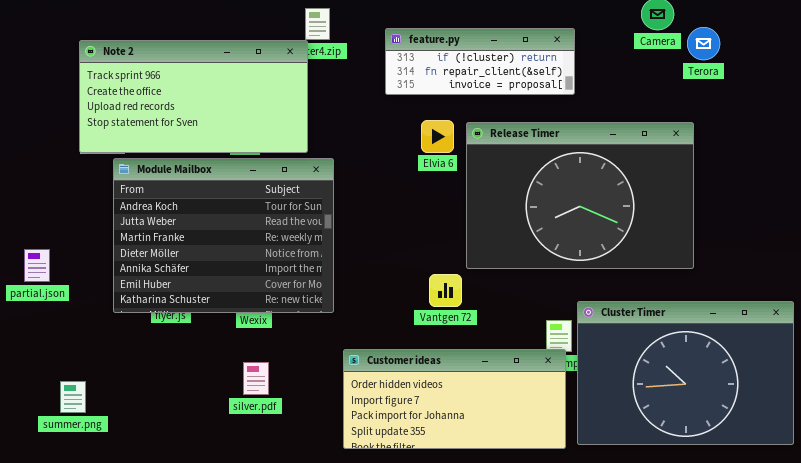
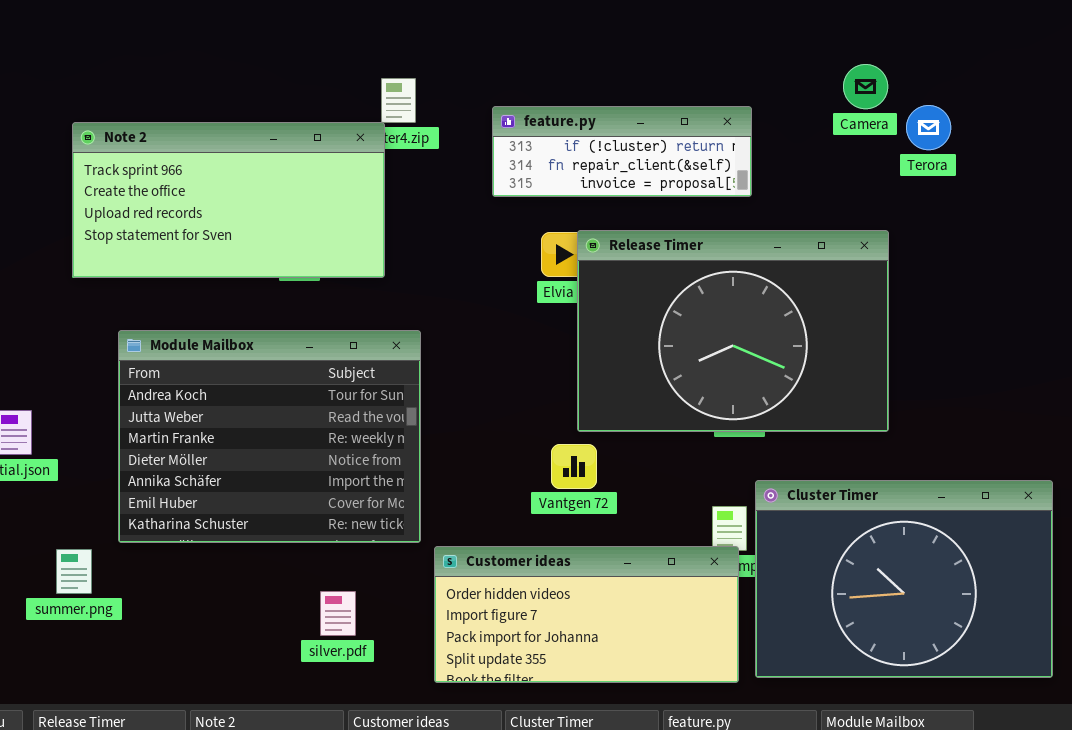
Release Timer: [466,122,694,269] -> [577,230,889,432], moved
Module Mailbox: [113,158,334,313] -> [118,330,421,543], moved
silver.pdf: [243,362,269,395] -> [320,591,356,636], moved
summer.png: [60,381,86,413] -> [56,549,92,594], moved

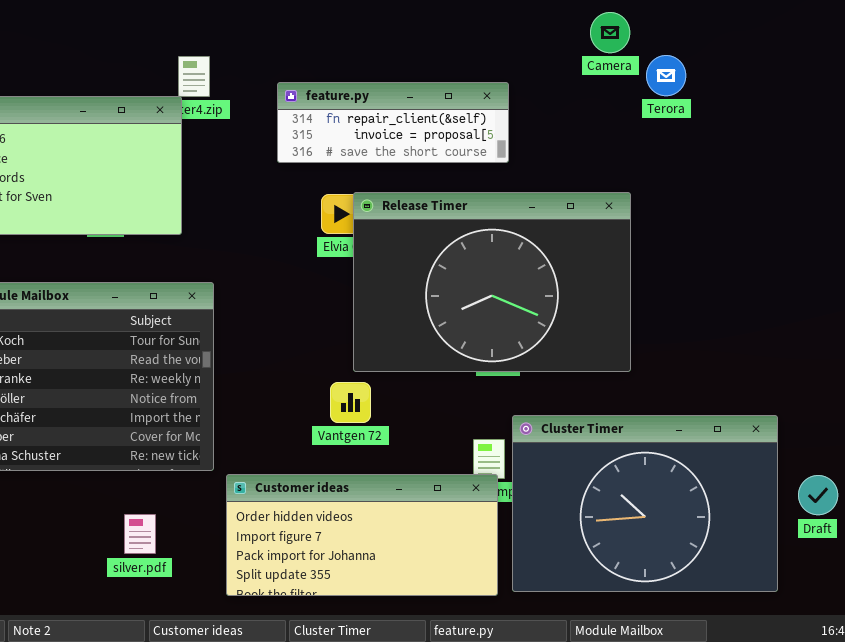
Camera: [843,64,888,109] -> [590,12,630,53], moved
Terora: [906,105,951,150] -> [646,55,686,96], moved
feature.py: [492,106,752,197] -> [277,82,509,163], scrolled down 1 row

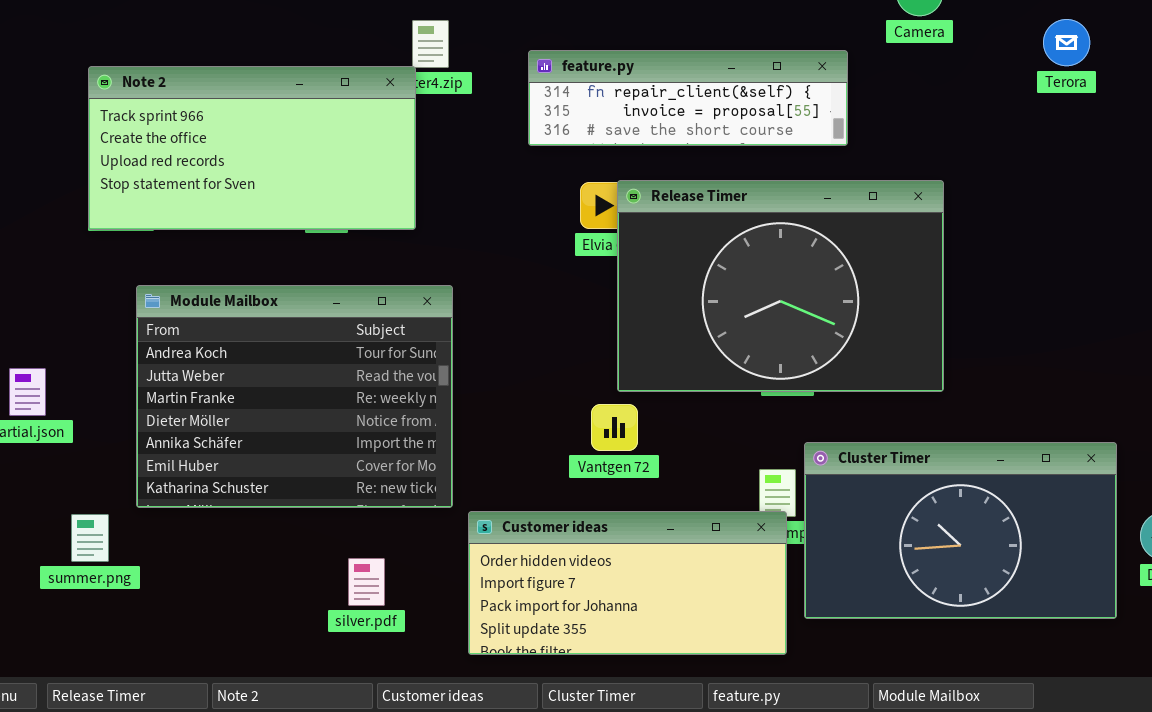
Terora: [646,55,686,96] -> [1043,19,1090,66], moved
feature.py: [277,82,509,163] -> [528,50,848,146], resized
Cluster Timer: [512,415,778,592] -> [804,442,1117,619], resized

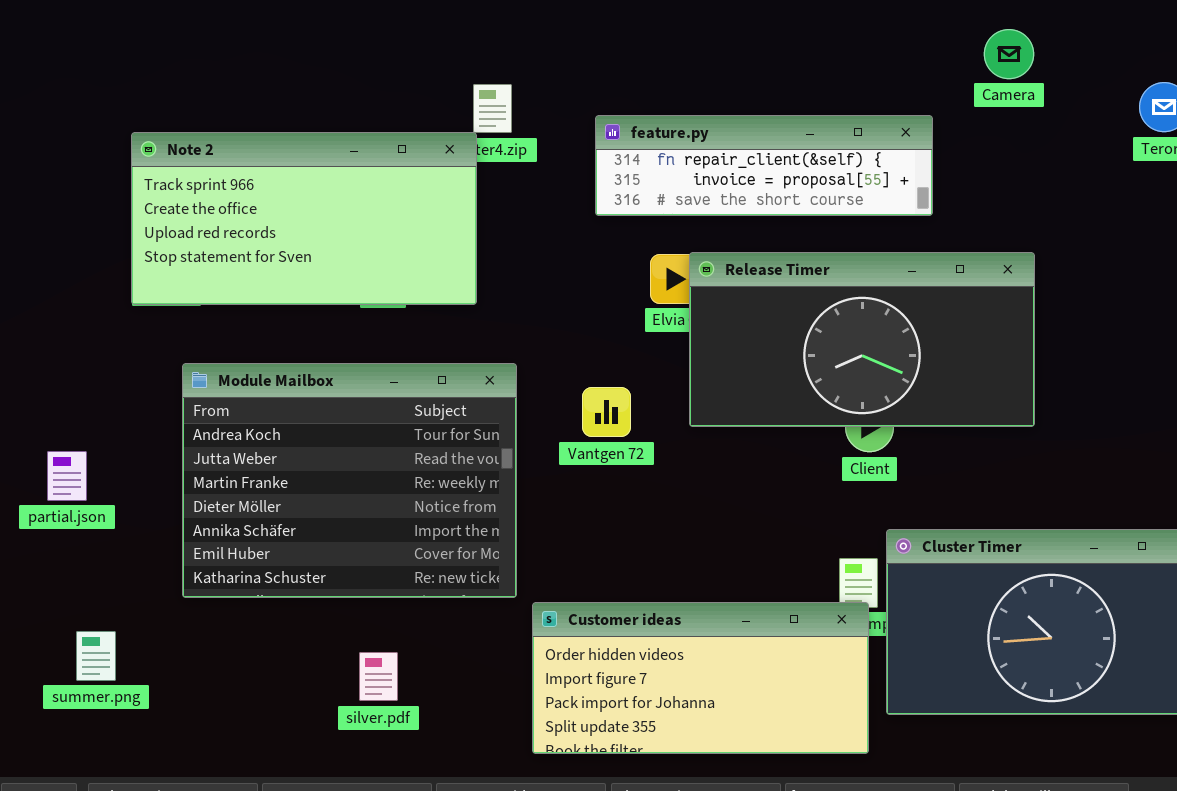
Release Timer: [617,180,944,392] -> [689,252,1035,427], resized
Vantgen 72: [591,404,638,451] -> [582,387,631,437], moved
summer.png: [71,514,109,562] -> [76,631,116,681], moved
silver.pdf: [348,558,385,606] -> [359,652,398,701], moved

